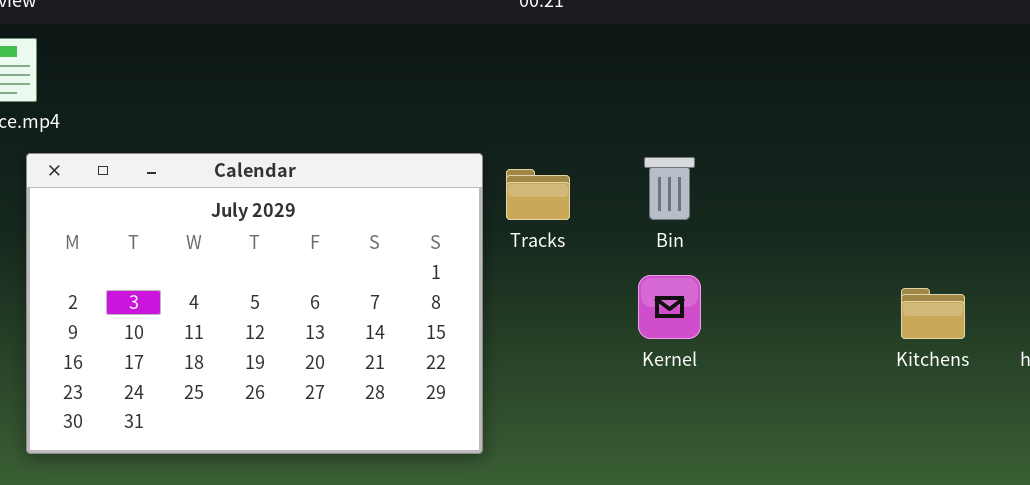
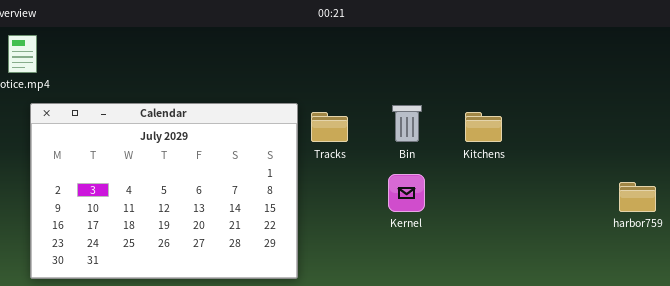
Kitchens: [901,288,965,339] -> [465,112,502,142], moved

